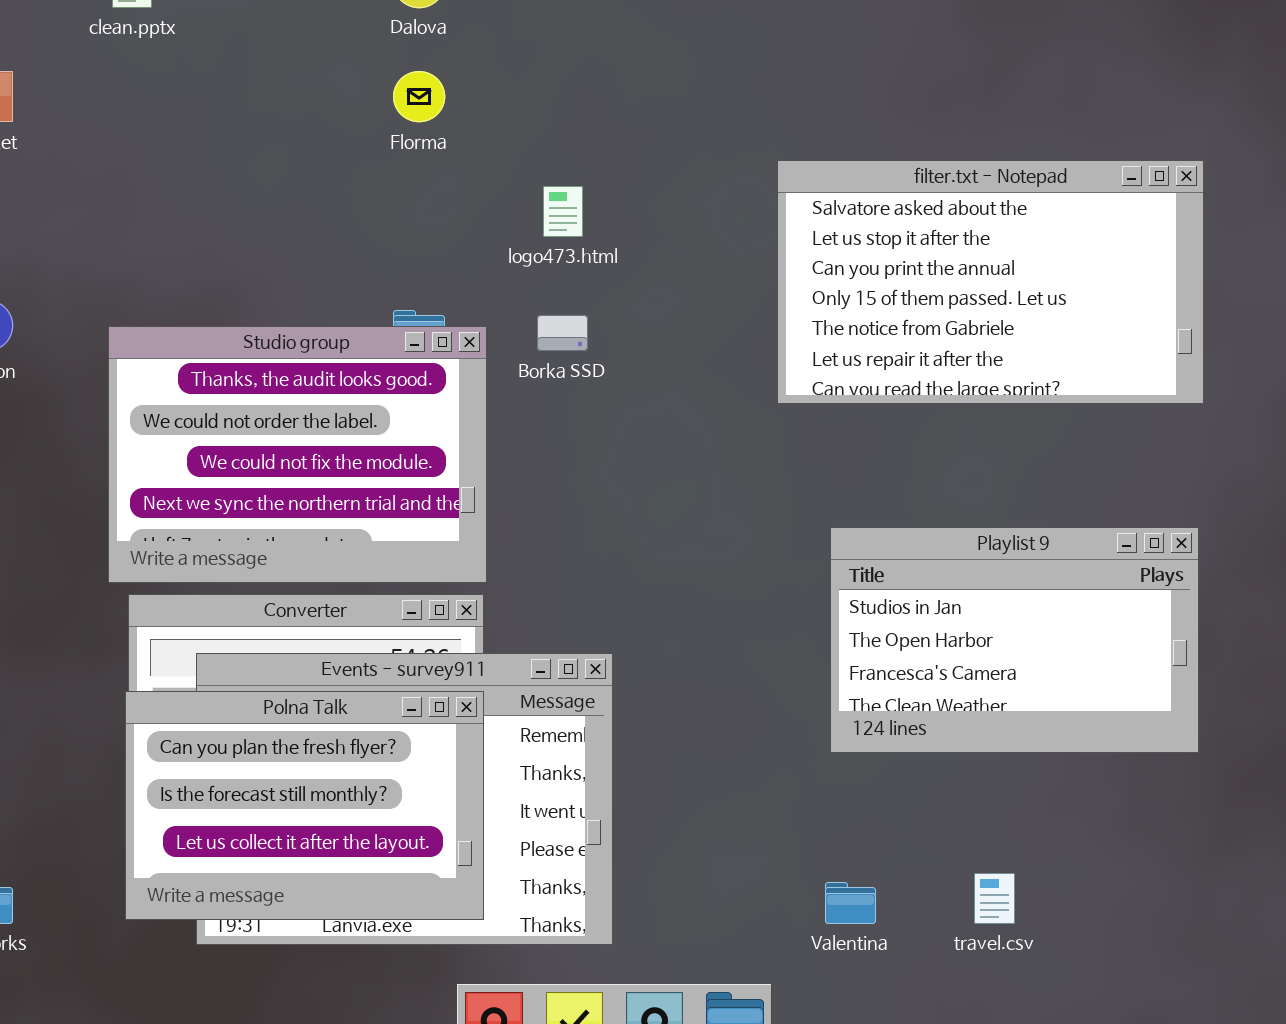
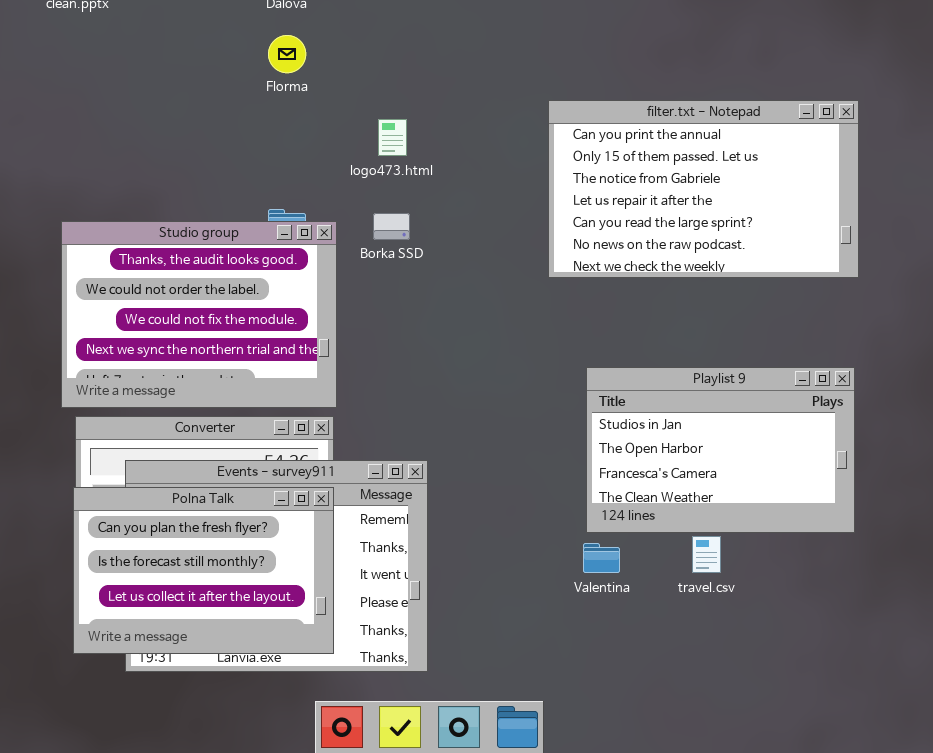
filter.txt - Notepad: [777,160,1204,404] -> [548,100,859,278], scrolled down 2 rows
travel.csv: [974,873,1015,924] -> [692,536,721,573], moved
Valentina: [825,882,876,924] -> [583,543,620,573], moved

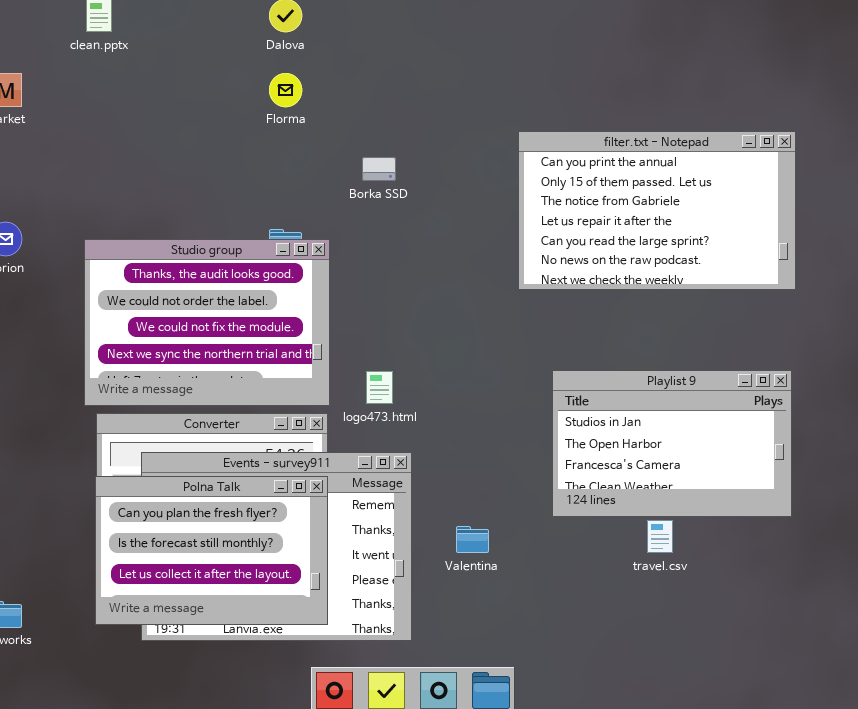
logo473.html: [378,119,407,156] -> [366,371,393,404], moved
Borka SSD: [373,213,410,240] -> [362,157,396,181], moved
Valentina: [583,543,620,573] -> [456,526,489,553], moved

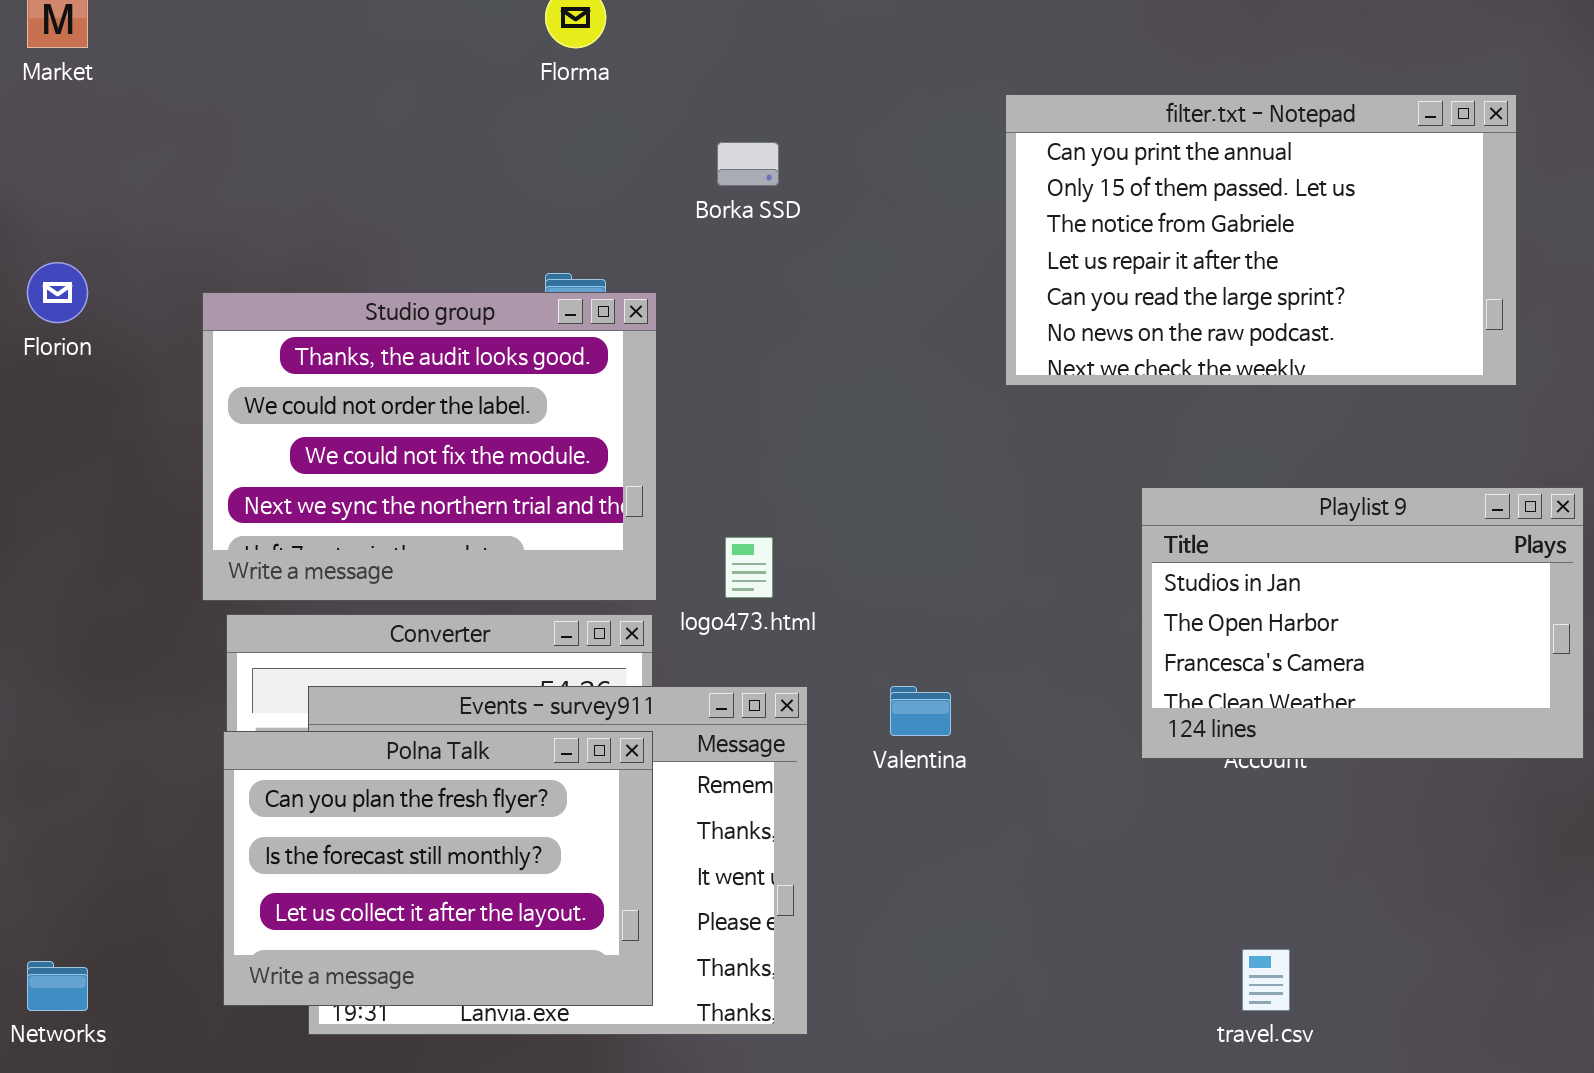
Playlist 9: [552,370,792,517] -> [1141,487,1584,759], moved
travel.csv: [647,520,673,553] -> [1242,949,1290,1011], moved
Valentina: [456,526,489,553] -> [890,686,951,736], moved

